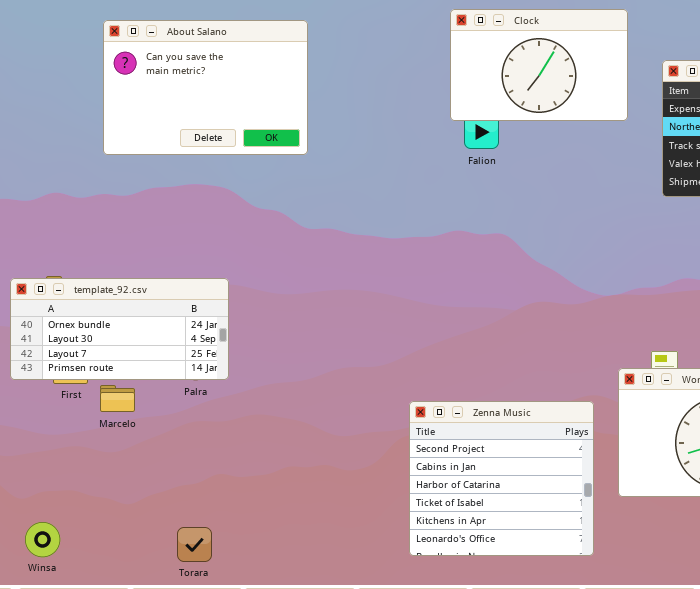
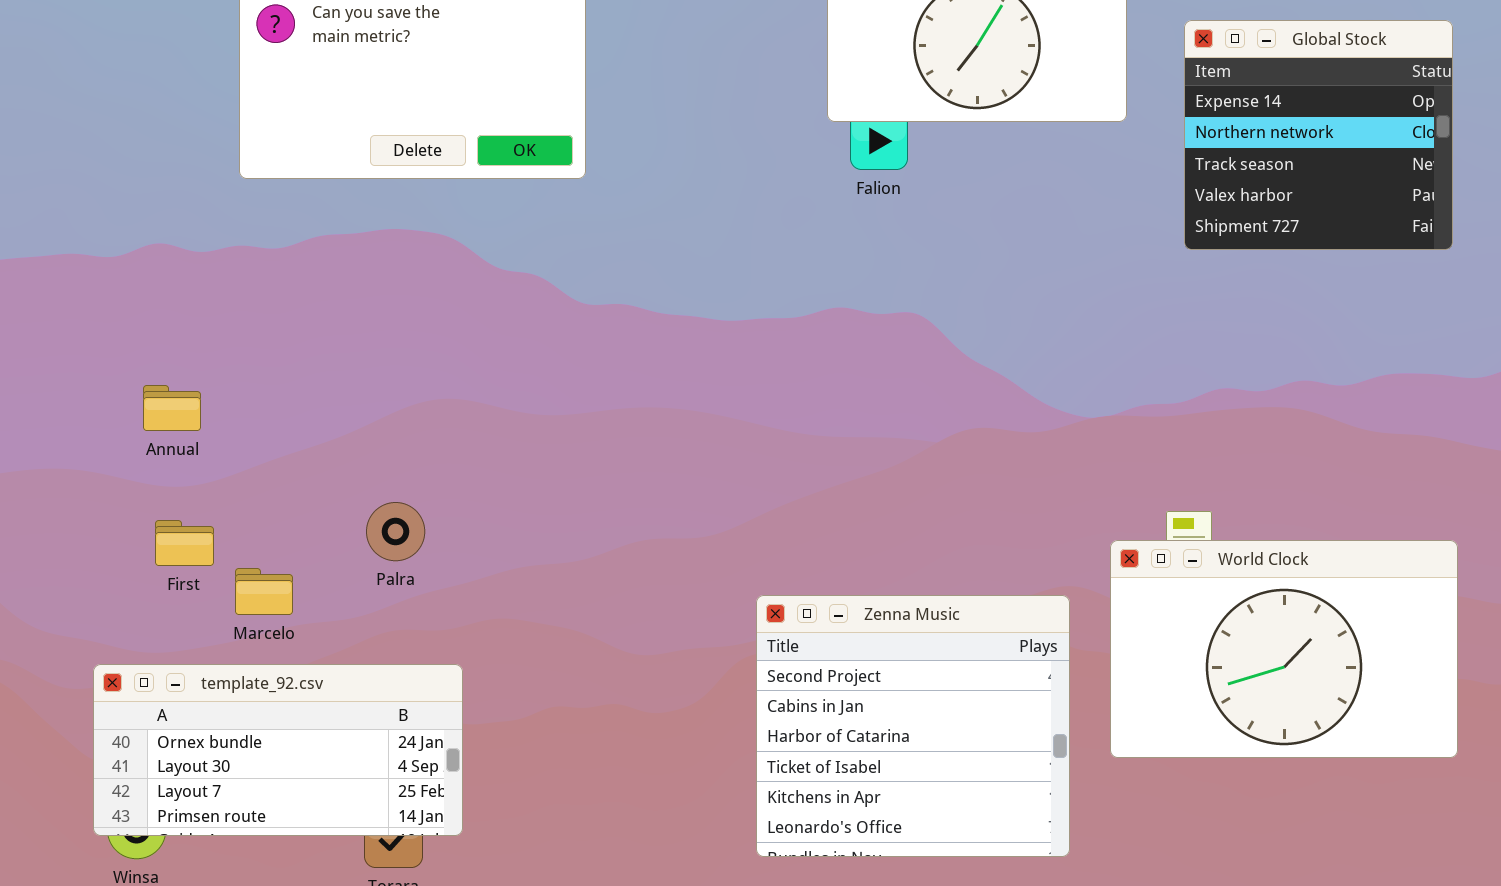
template_92.csv: [10,278,229,380] -> [93,664,463,836], moved

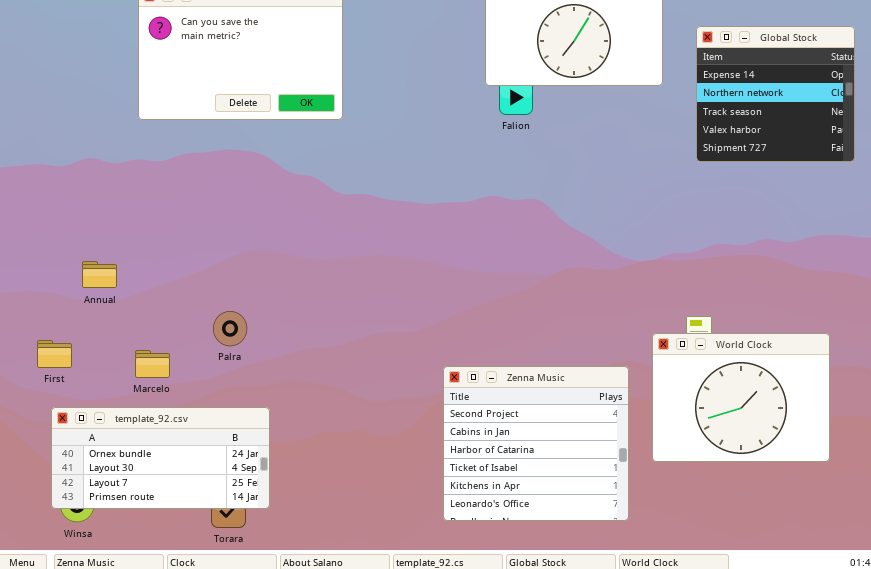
Annual: [143,385,201,431] -> [82,261,117,288], moved
First: [155,520,214,566] -> [37,340,72,368], moved
World Clock: [1110,540,1458,758] -> [652,333,830,462], resized

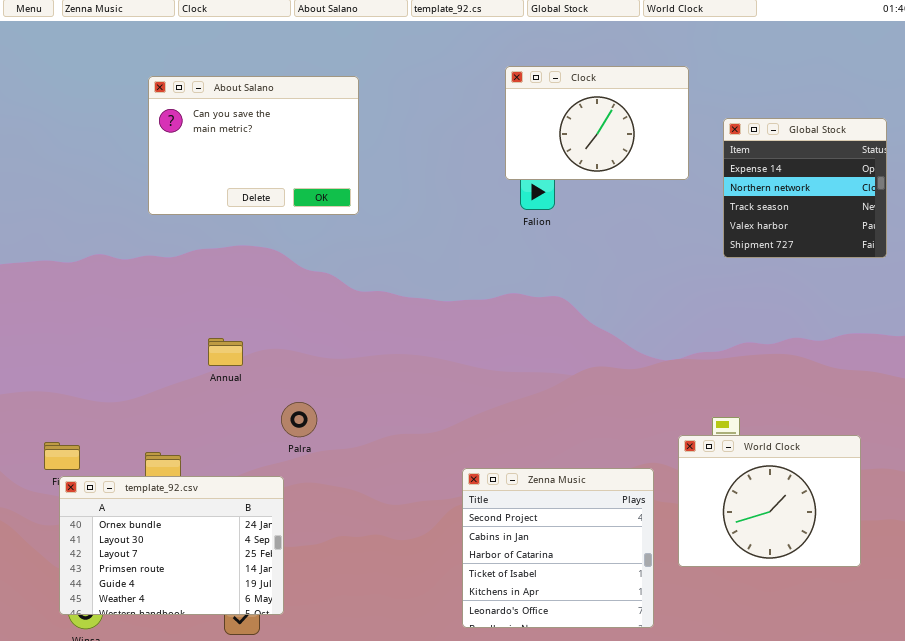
Annual: [82,261,117,288] -> [208,338,243,366], moved
Palra: [213,311,247,346] -> [281,402,317,437], moved
template_92.csv: [51,407,270,509] -> [59,476,284,615], resized

